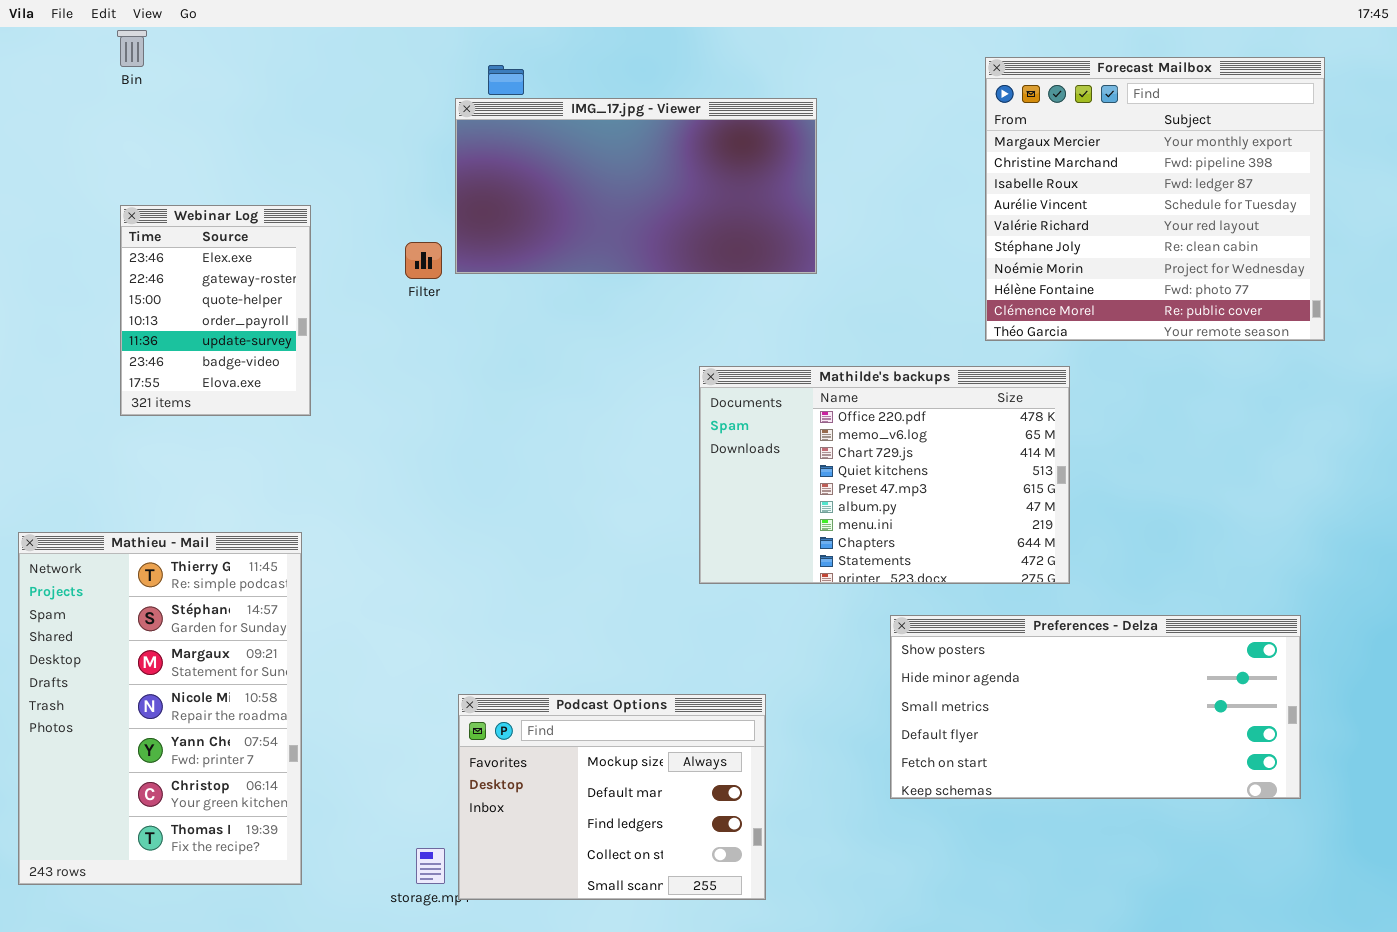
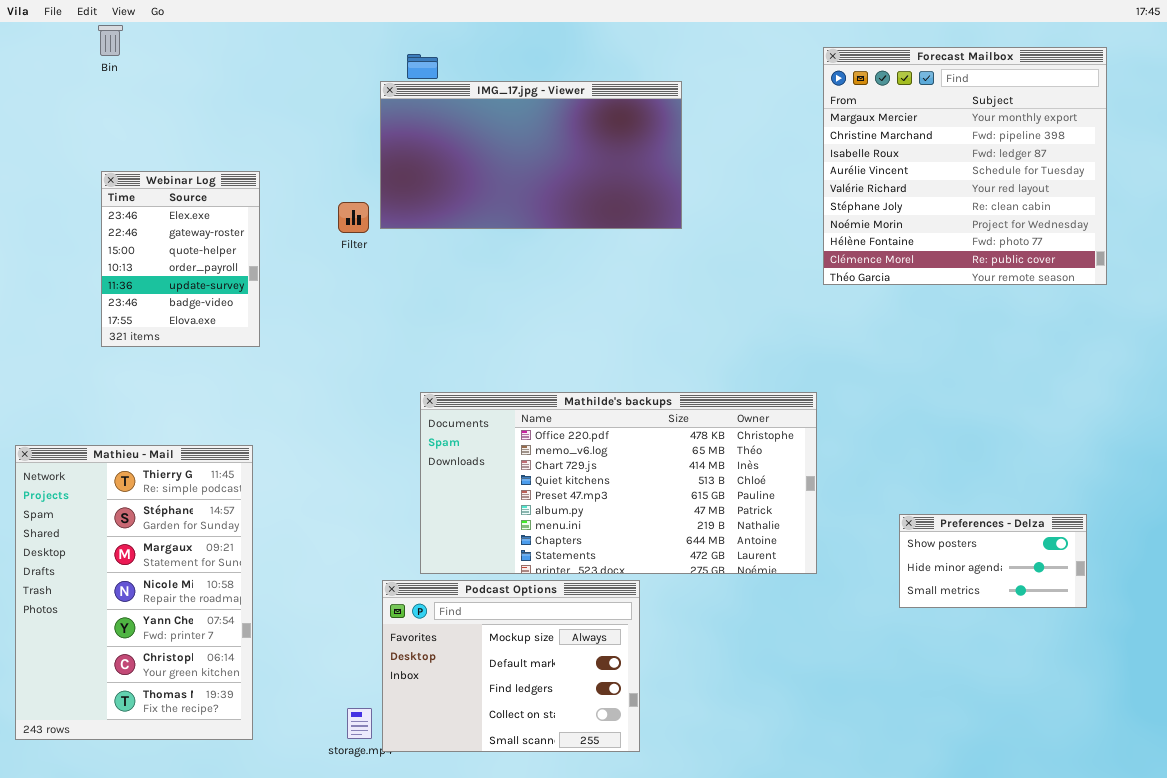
Mathilde's backups: [699,366,1070,584] -> [420,392,817,574], moved, resized
Preferences - Delza: [890,615,1301,799] -> [899,514,1087,608], resized

